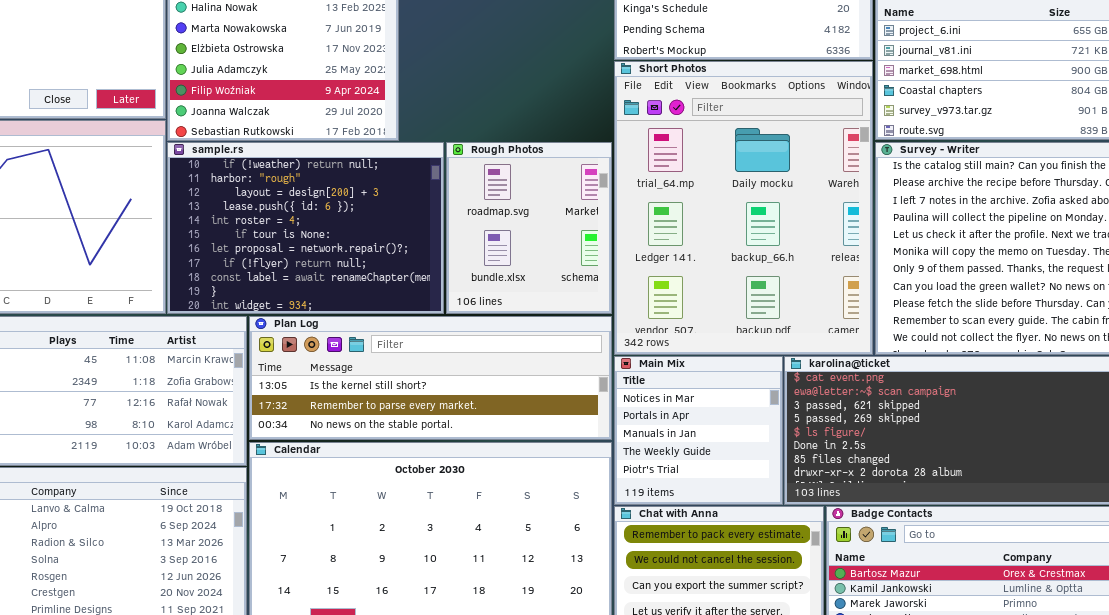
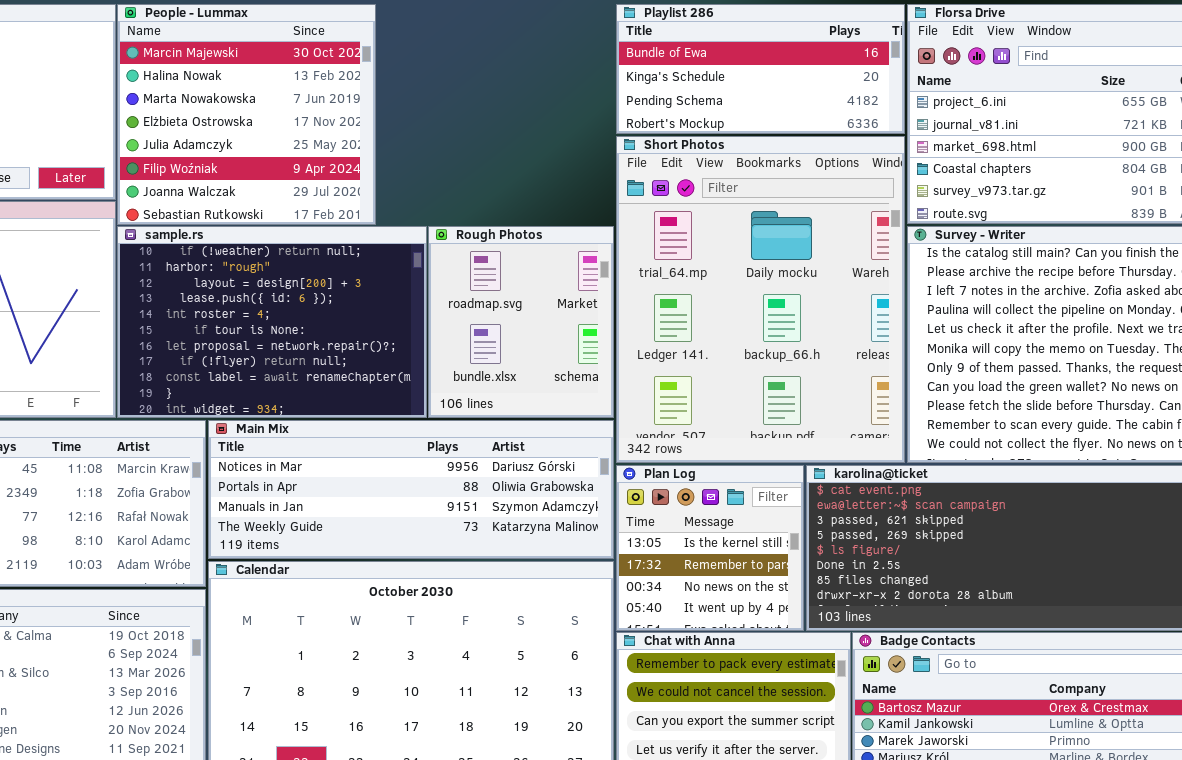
Plan Log: [249,316,612,440] -> [616,465,804,631], moved, resized
Main Mix: [614,356,783,505] -> [208,420,614,559], moved, resized

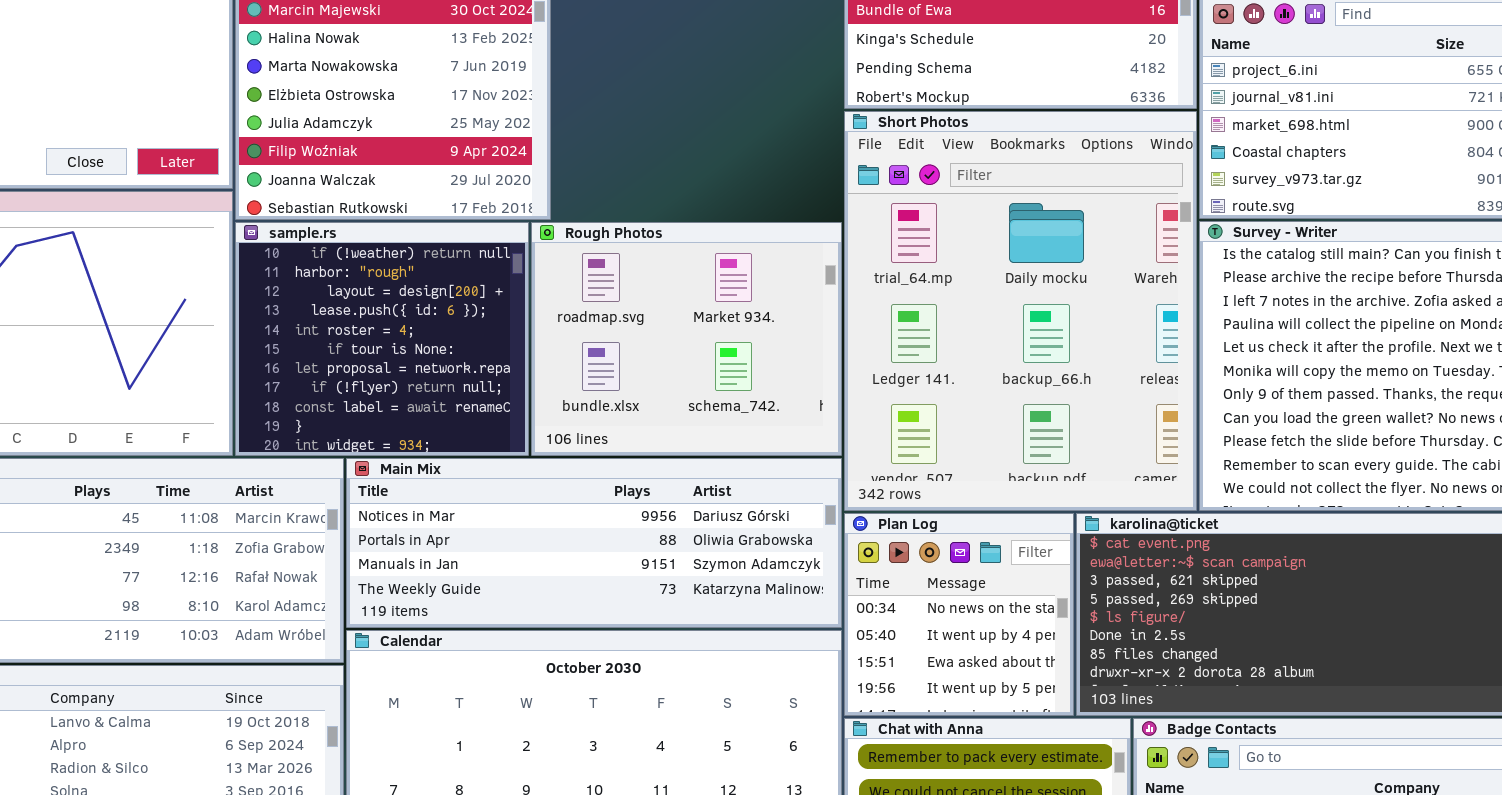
sample.rs: [117,226,427,418] -> [235,222,529,456], resized
Rough Photos: [428,226,614,418] -> [531,222,842,456], resized
Plan Log: [616,465,804,631] -> [844,513,1074,716], scrolled down 2 rows

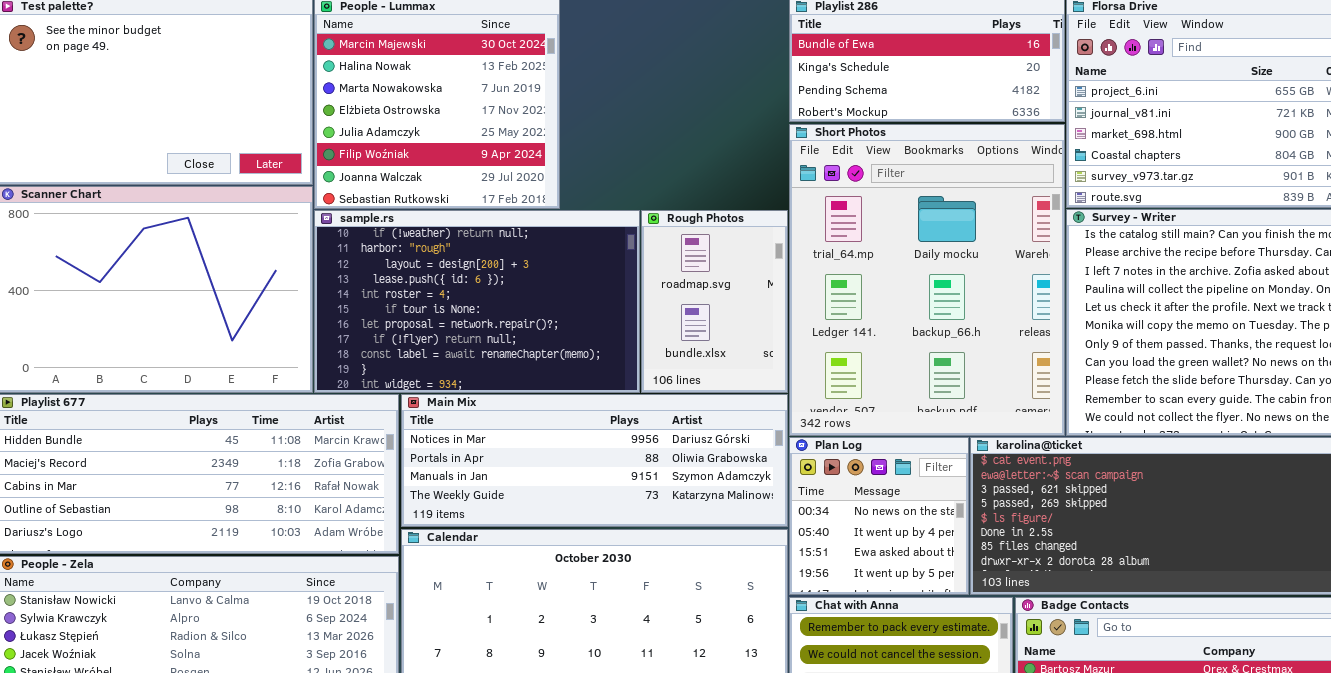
sample.rs: [235,222,529,456] -> [314,210,640,393], resized
Rough Photos: [531,222,842,456] -> [641,210,788,393], resized

